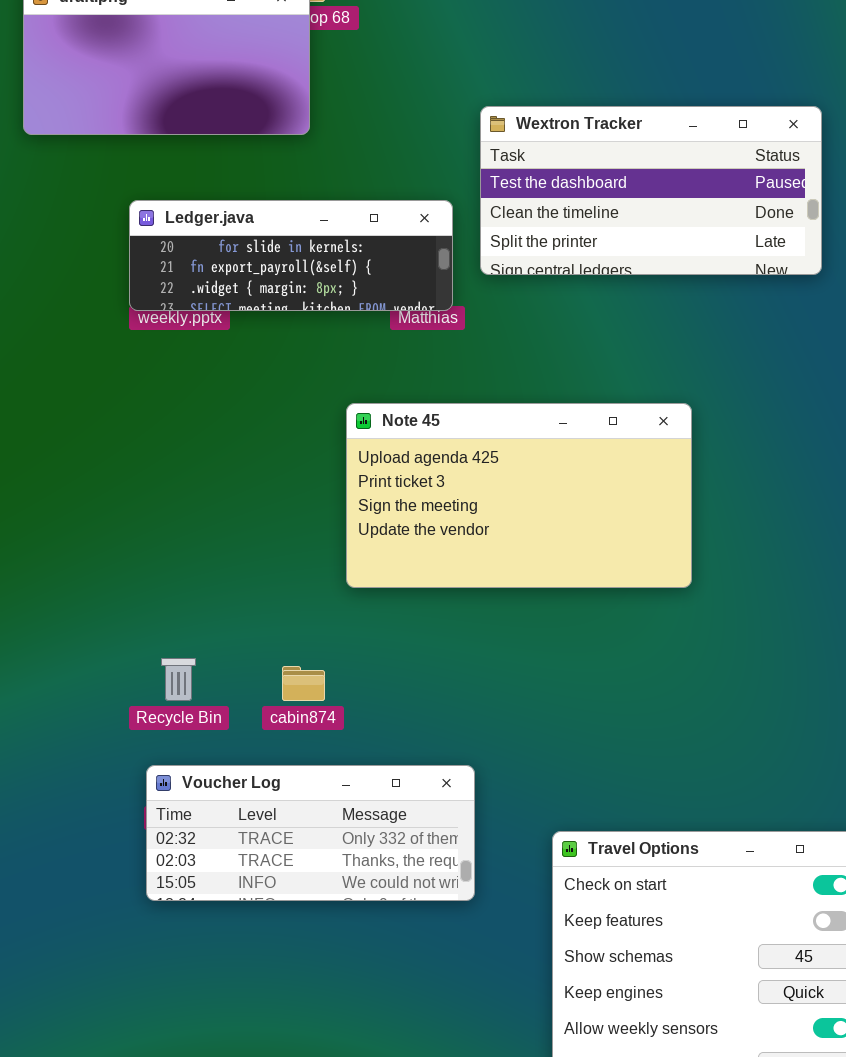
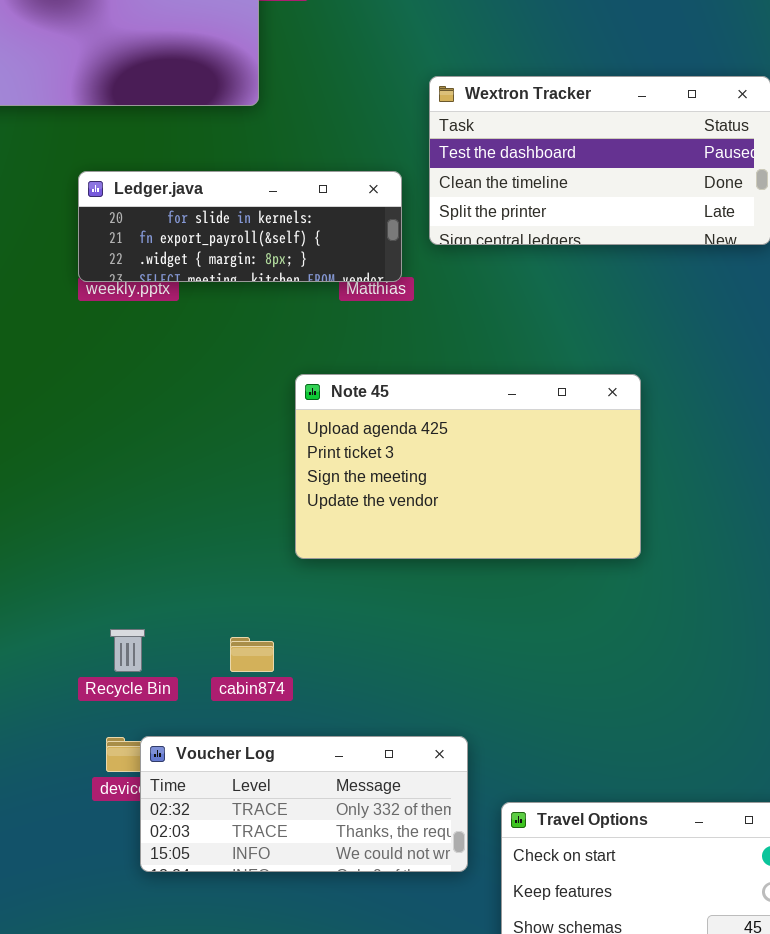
Voucher Log: [146,765,475,901] -> [140,736,468,872], moved

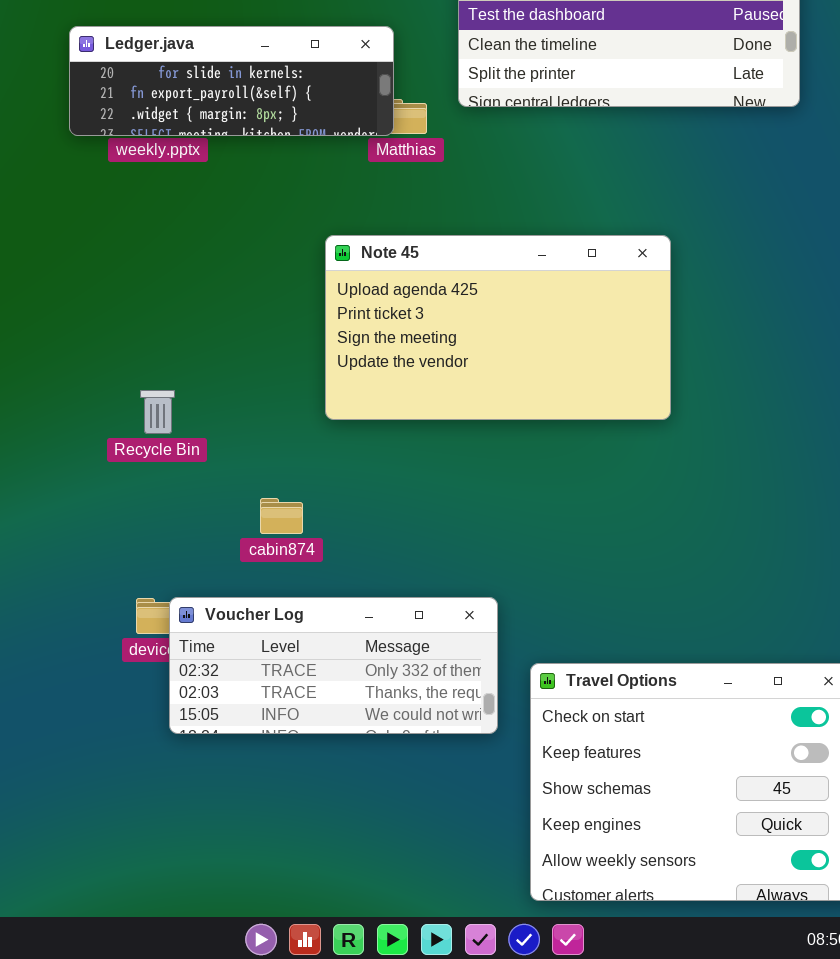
Ledger.java: [78,171,402,282] -> [69,26,394,136], moved
Recycle Bin: [110,629,145,672] -> [140,390,175,434], moved

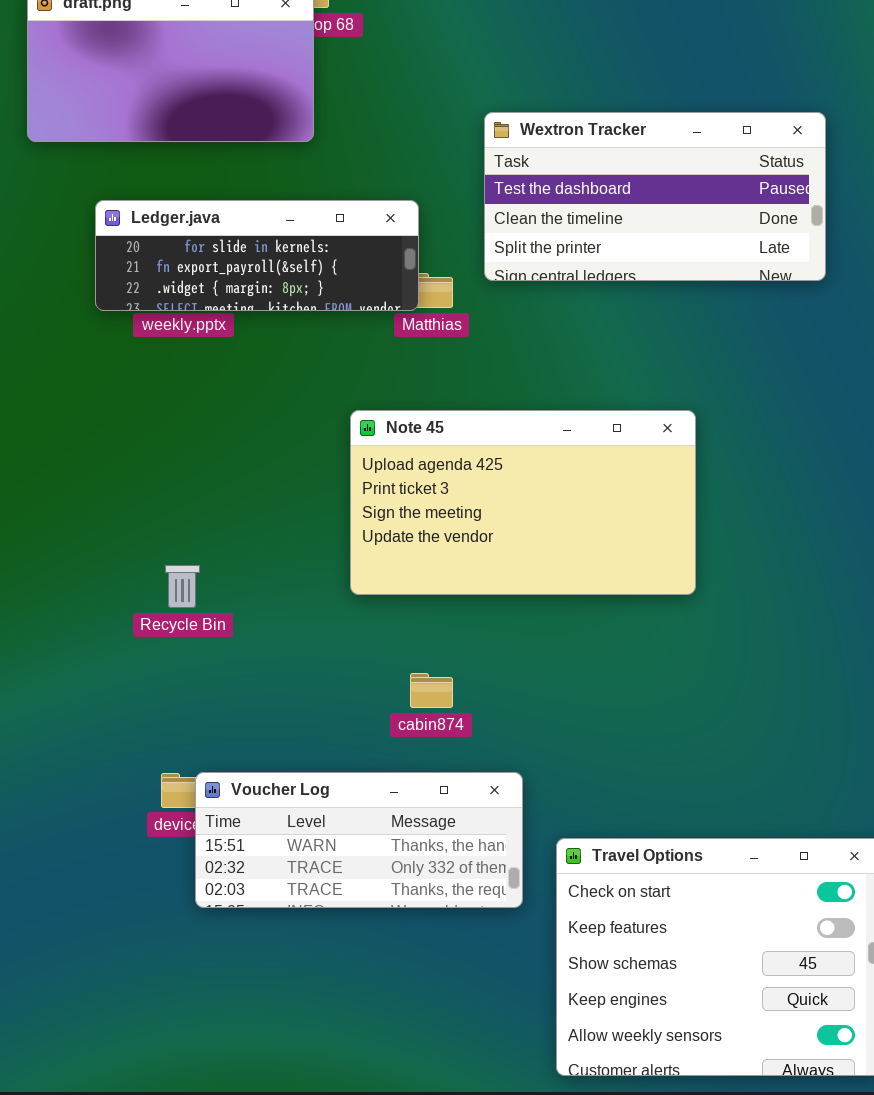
cabin874: [260,498,303,534] -> [410,673,453,708], moved
Voucher Log: [169,597,498,734] -> [195,772,523,908], scrolled up 1 row

